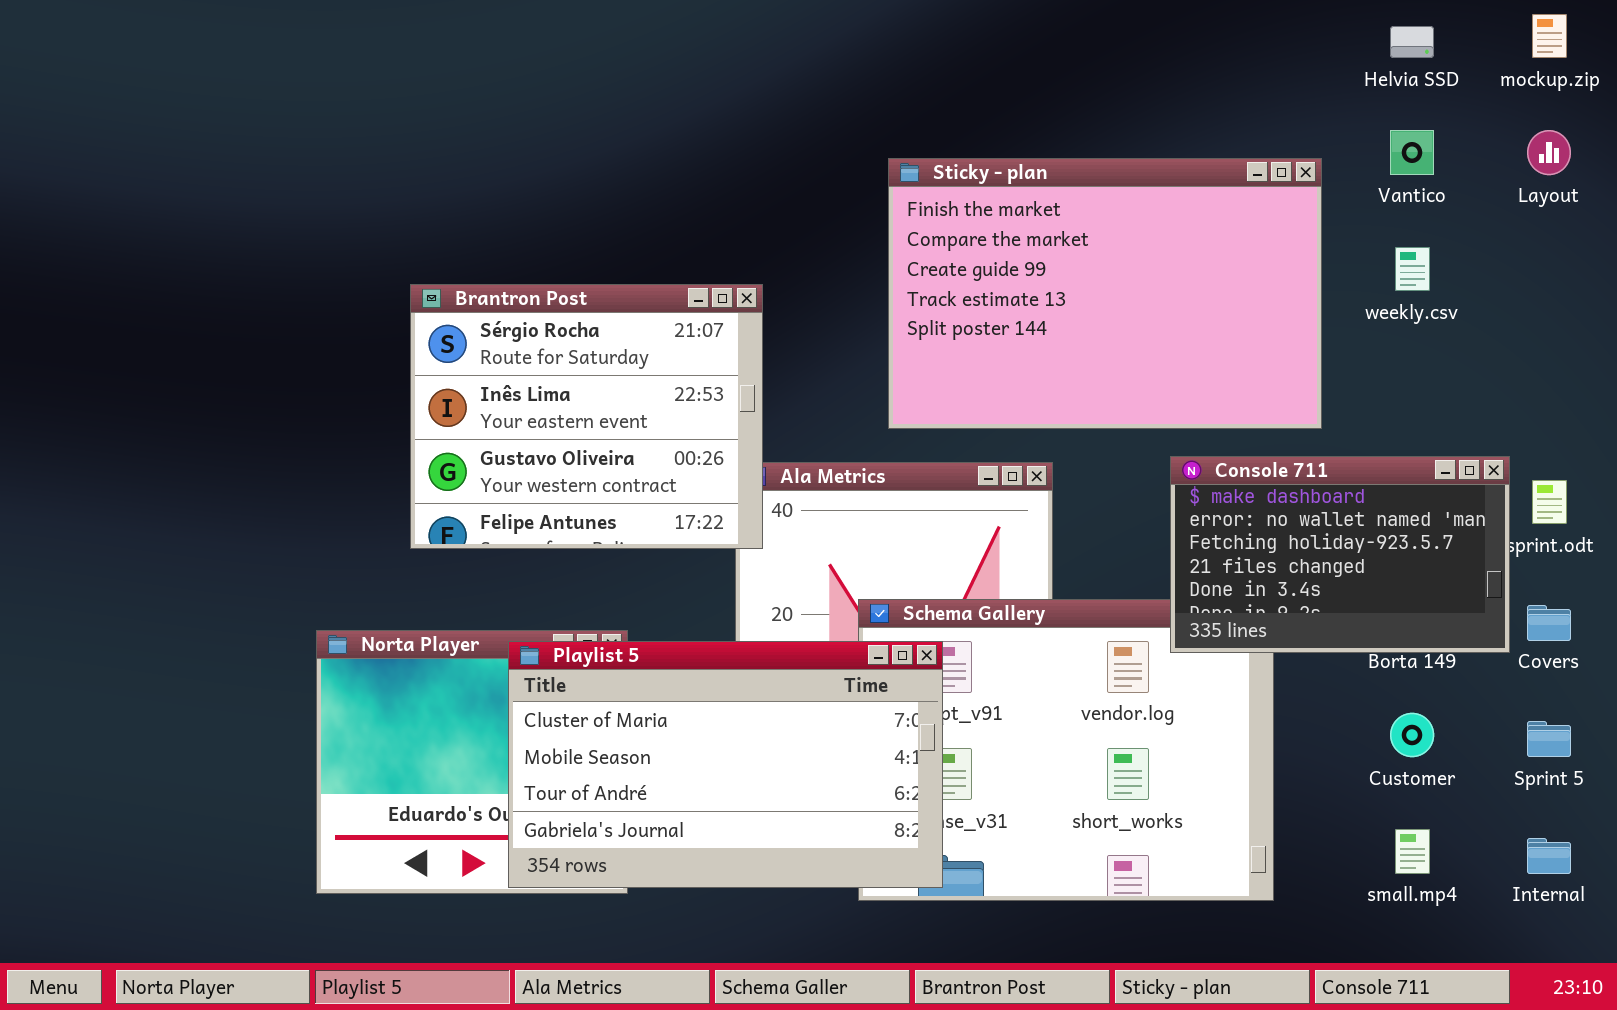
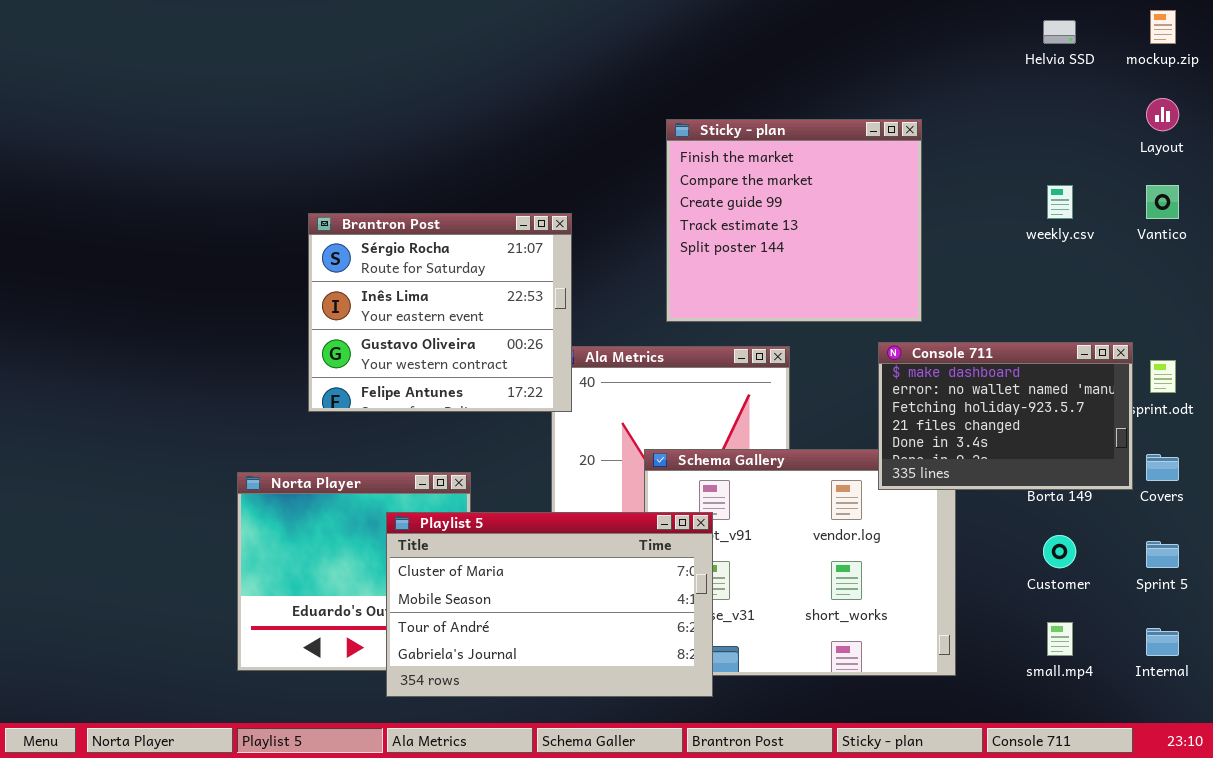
Vantico: [1390,130,1434,175] -> [1146,185,1179,219], moved
Sticky - plan: [888,158,1322,429] -> [666,119,922,322], resized
Playlist 5: [508,641,943,888] -> [386,512,713,697], moved

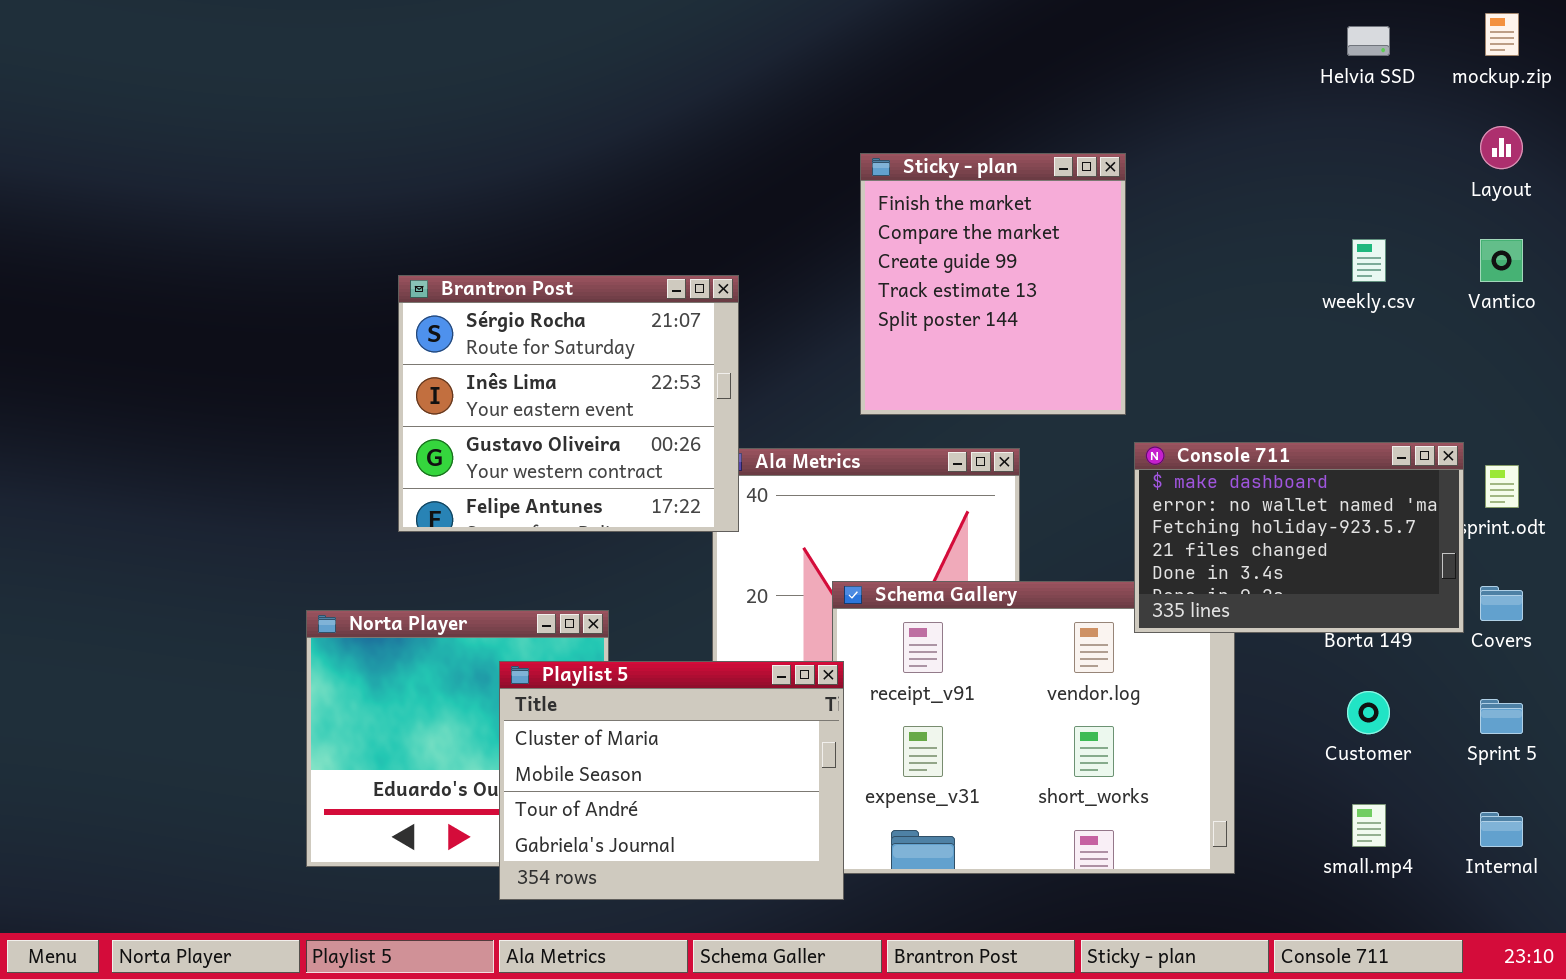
Sticky - plan: [666,119,922,322] -> [860,153,1126,415], resized
Playlist 5: [386,512,713,697] -> [499,661,844,900], resized

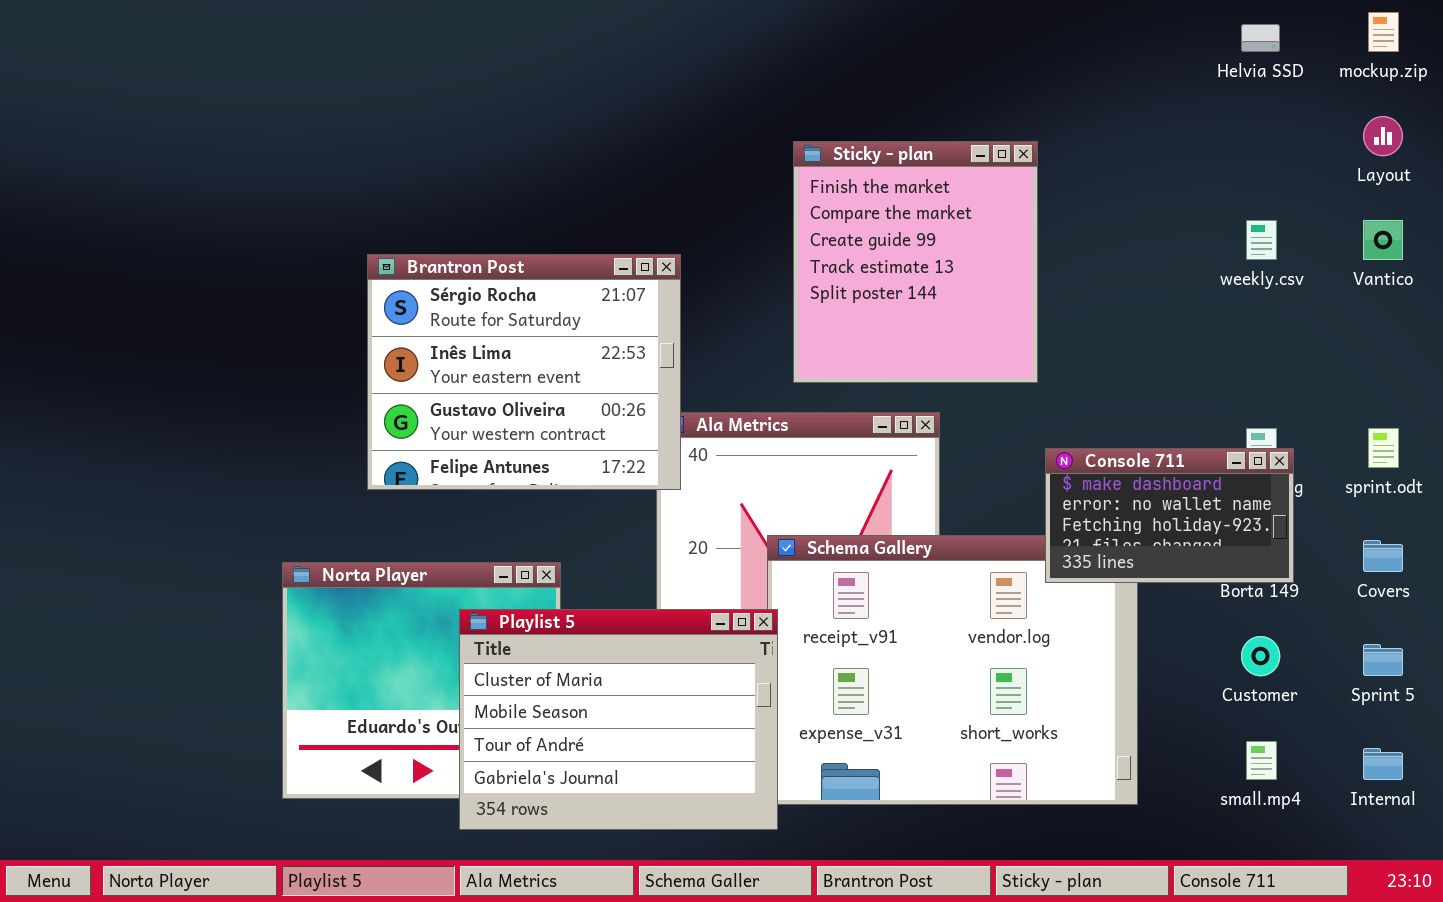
Console 711: [1134,442,1464,633] -> [1045,448,1294,583], resized

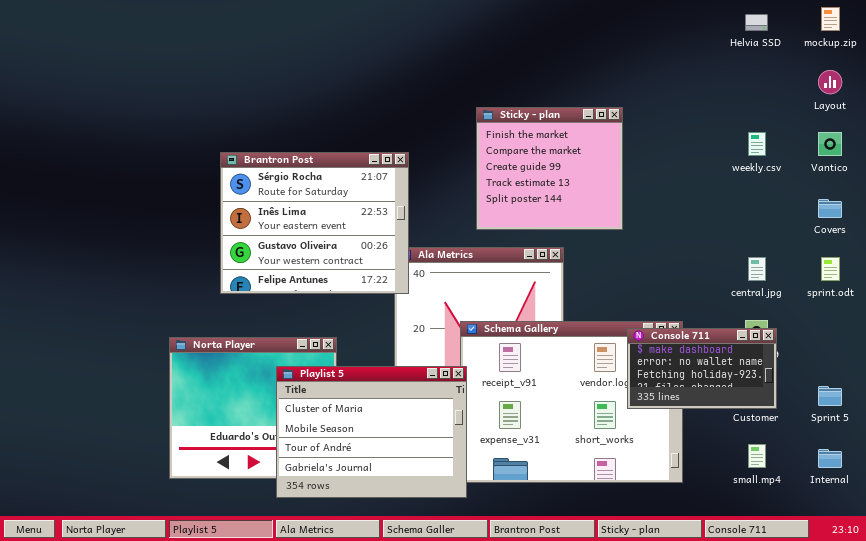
Sticky - plan: [793,141,1038,383] -> [476,107,623,230], resized
Console 711: [1045,448,1294,583] -> [627,328,777,409], moved
Covers: [1363,540,1403,572] -> [818,199,842,218], moved

